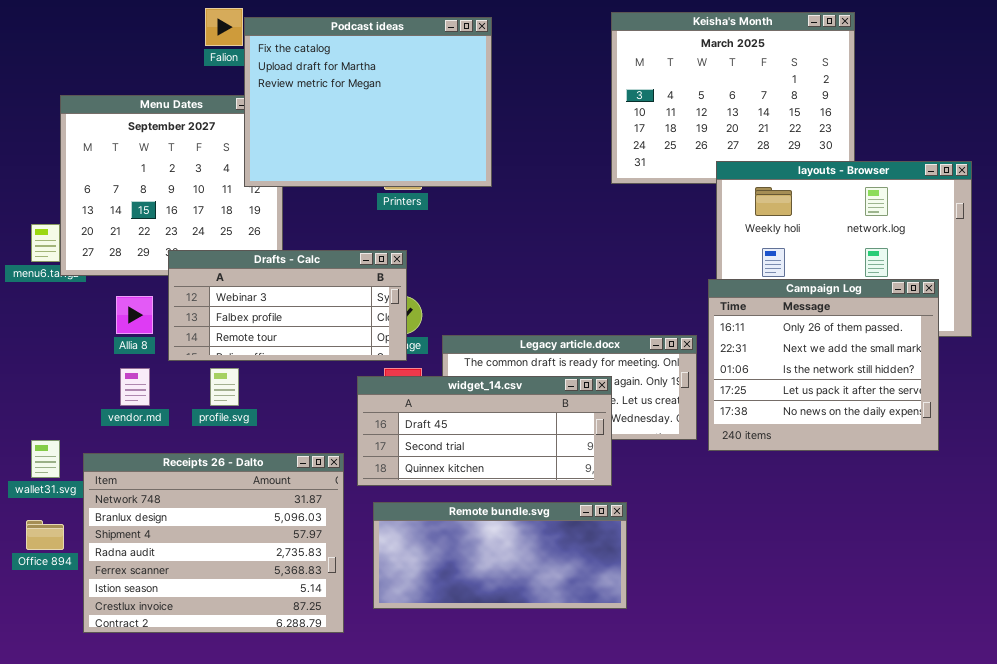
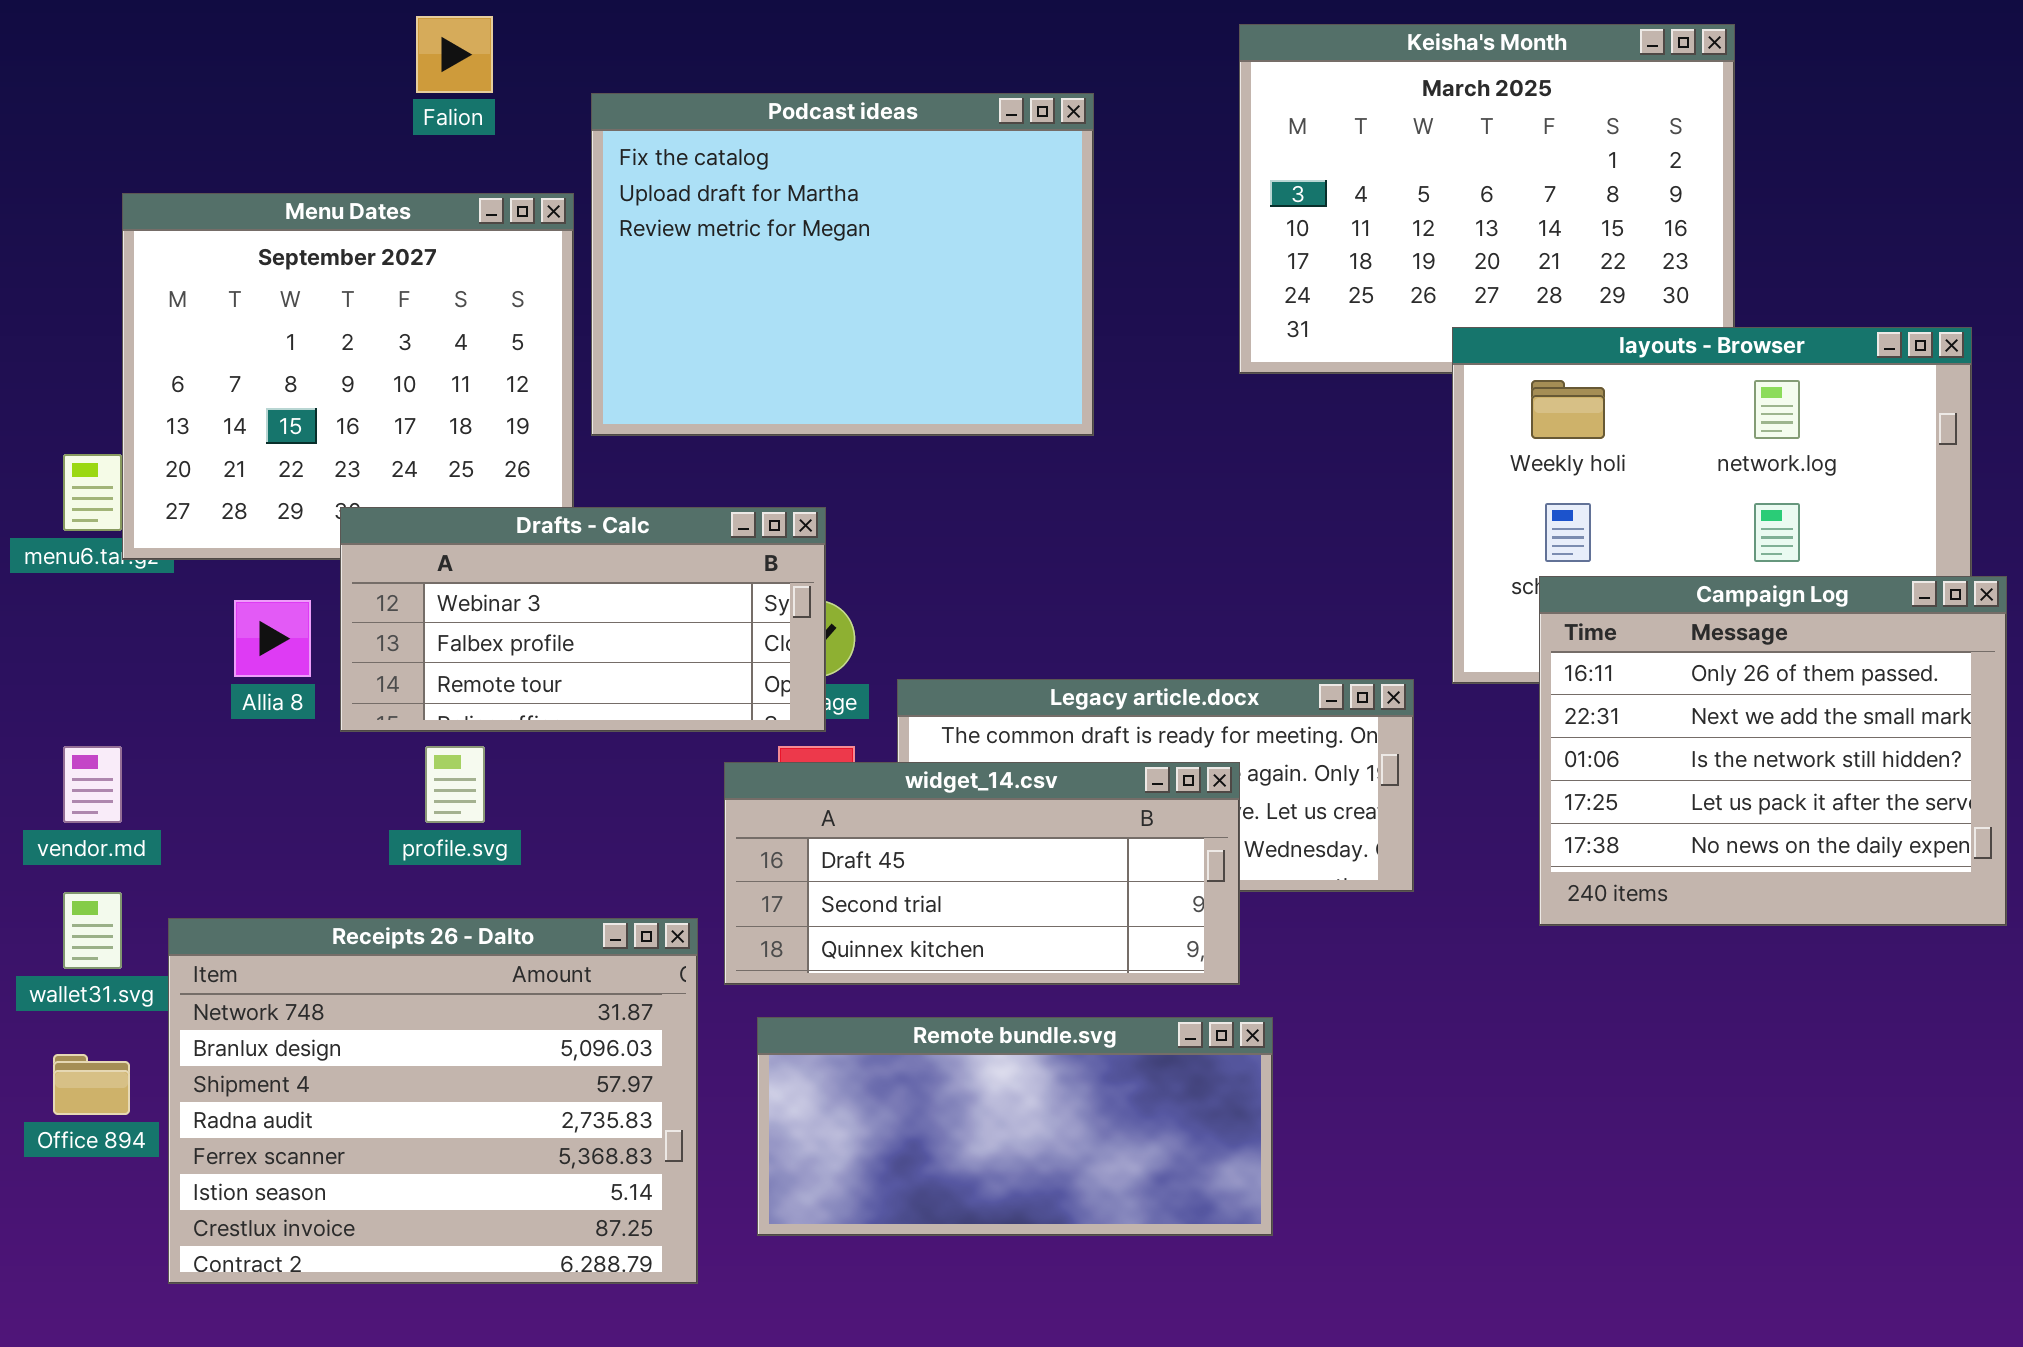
Podcast ideas: [244,17,492,187] -> [591,93,1094,436], moved
Campaign Log: [708,279,939,451] -> [1539,576,2007,926], moved
vendor.md: [120,368,150,406] -> [63,746,122,823], moved

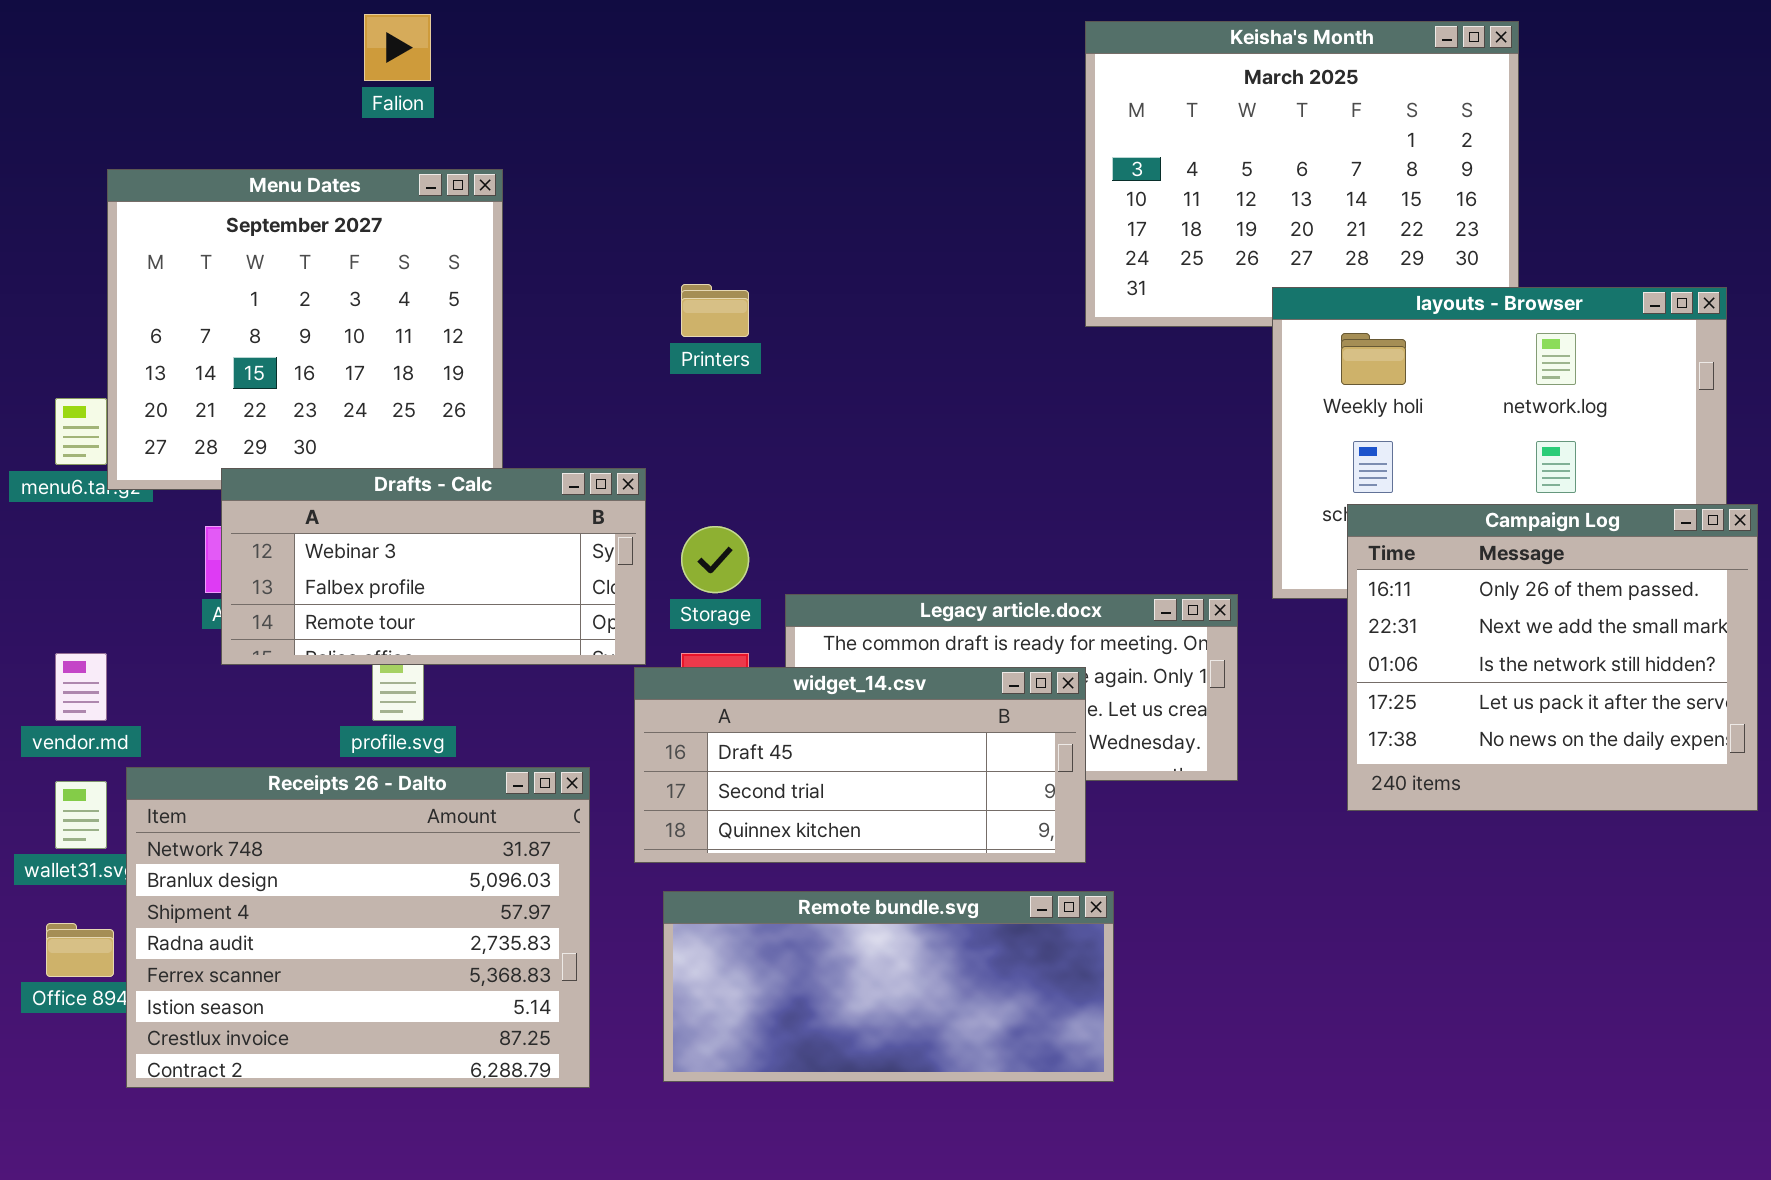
Podcast ideas: [591,93,1094,436] -> none, closed
Drafts - Calc: [340,507,826,732] -> [221,468,646,665], moved
Receipts 26 - Dalto: [168,918,698,1284] -> [126,767,590,1088], moved

